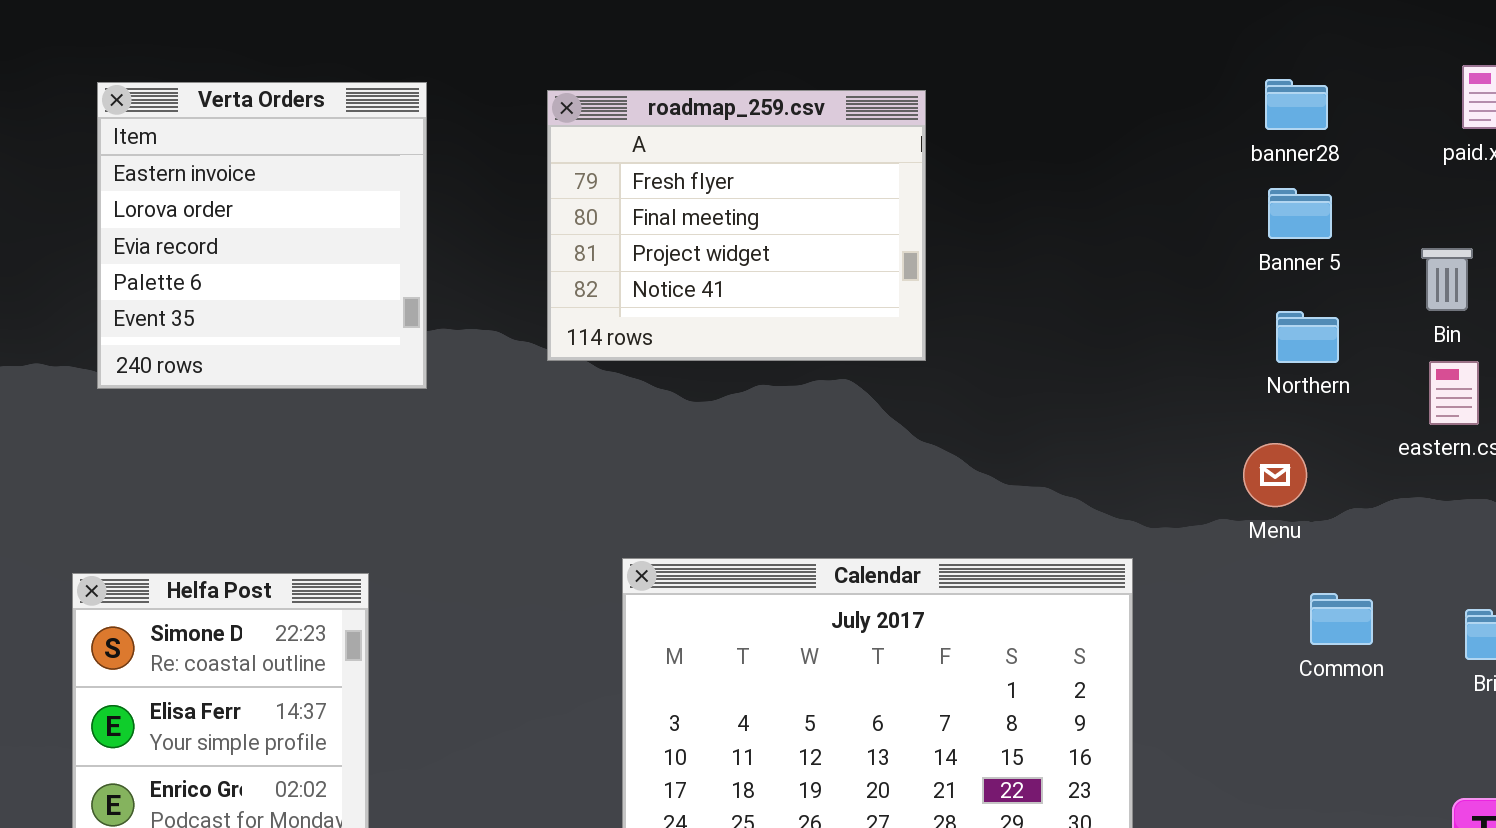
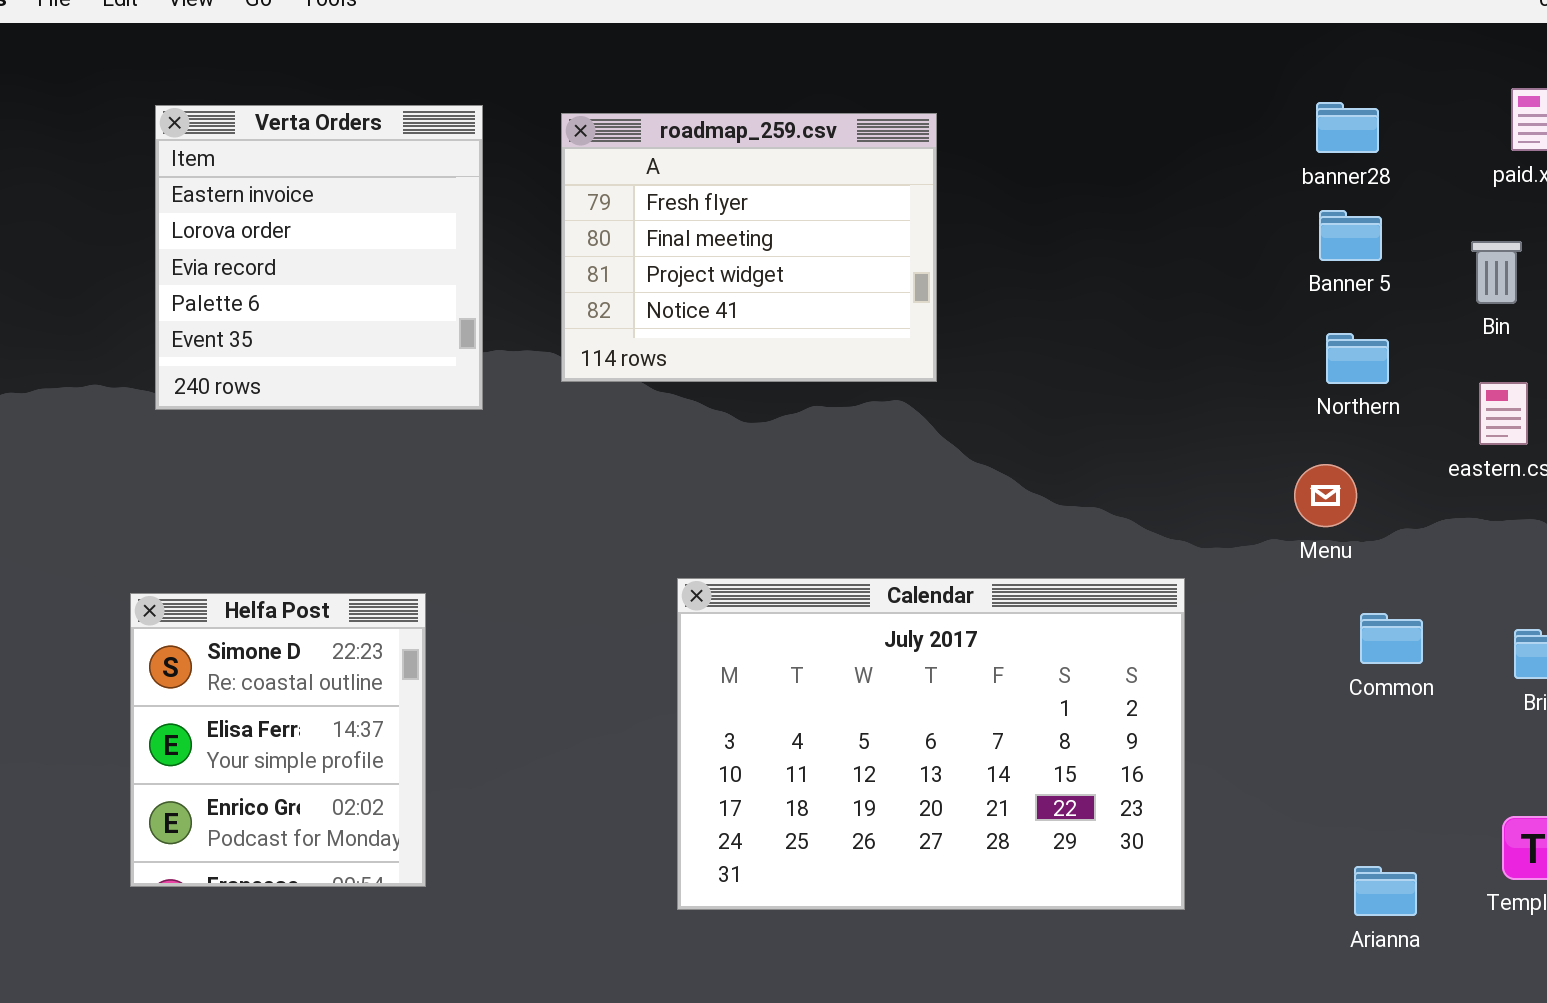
roadmap_259.csv: [547,90,926,361] -> [561,113,937,382], moved
Bin: [1421,248,1473,311] -> [1471,241,1522,304], moved

